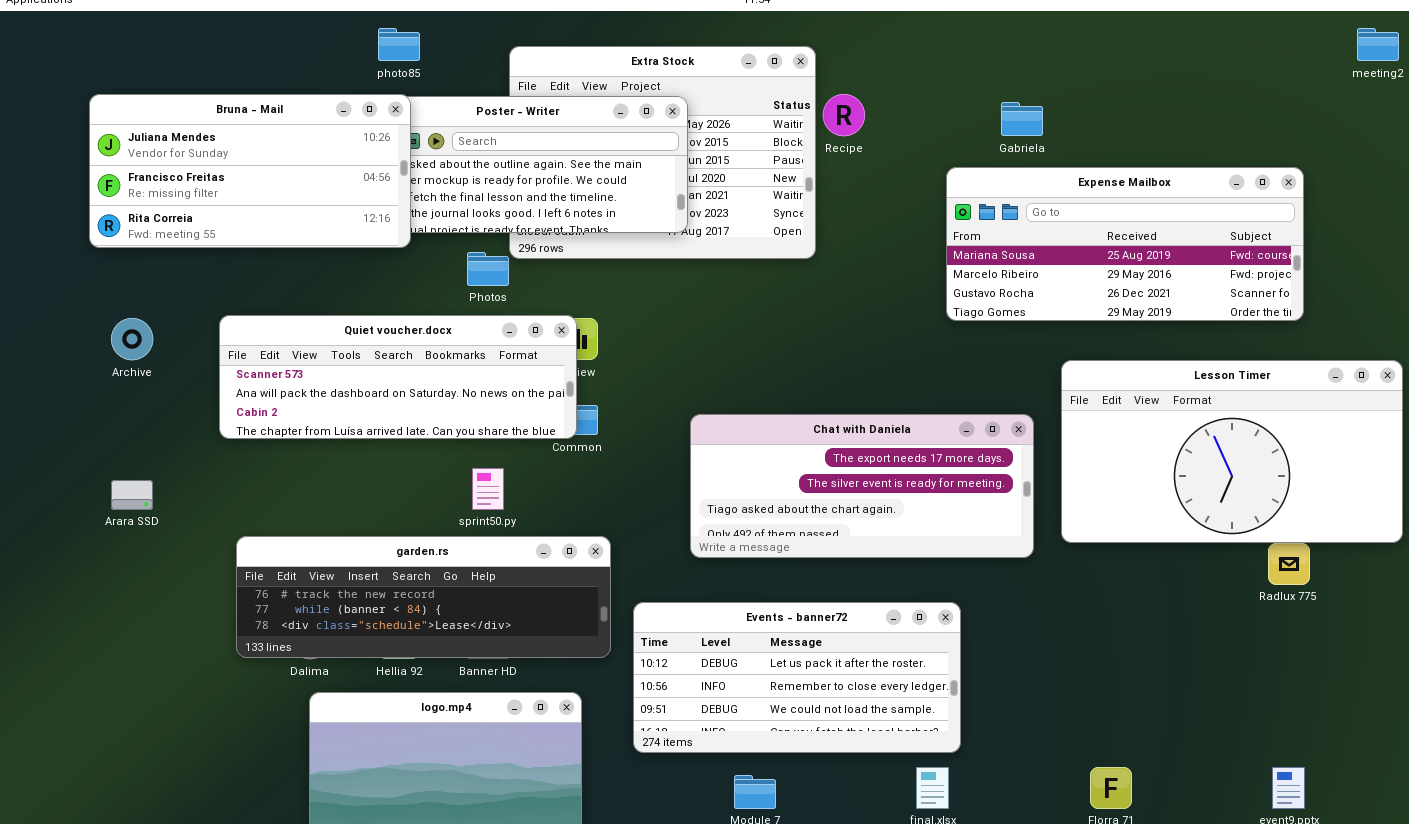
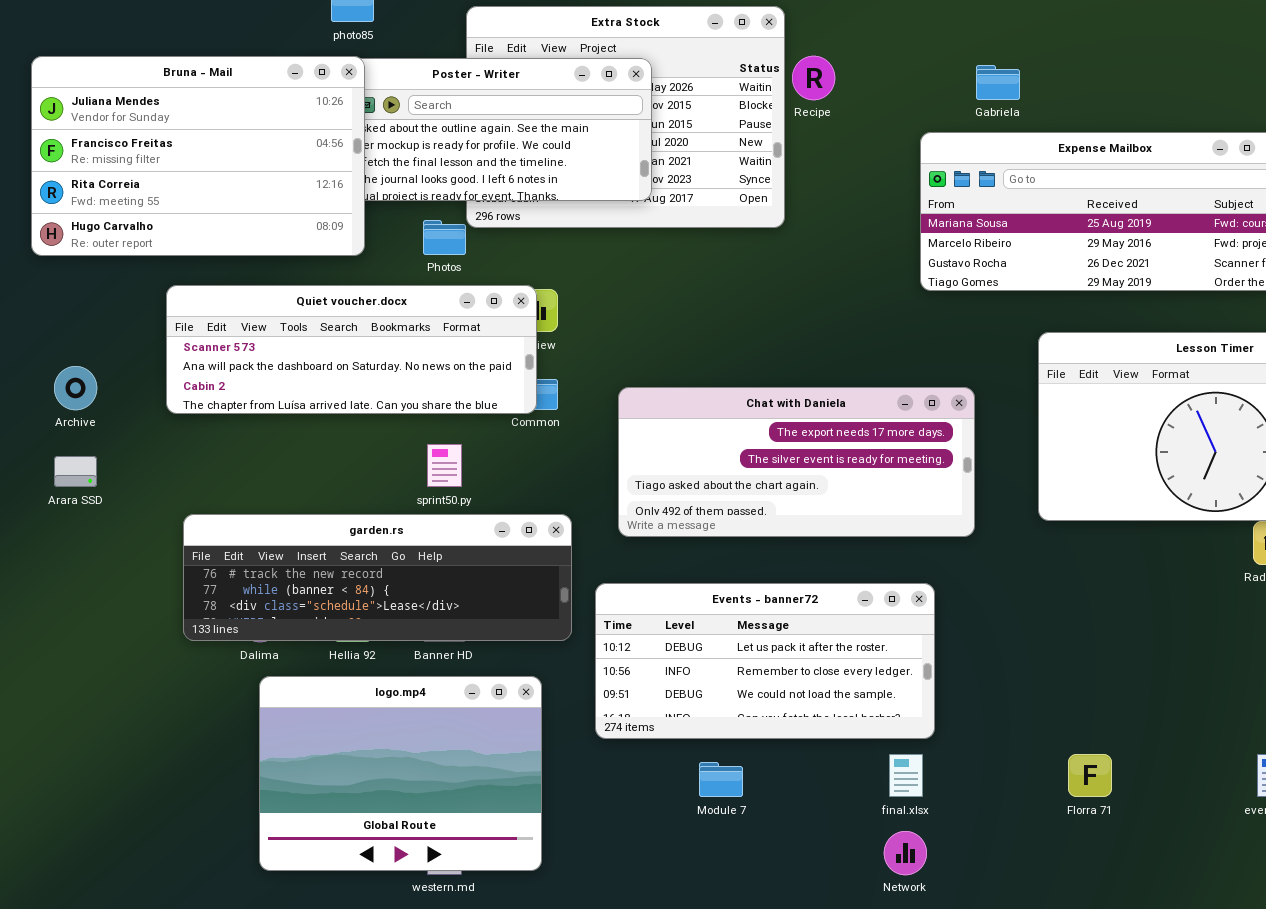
Bruna - Mail: [89,94,411,248] -> [31,56,365,256], resized
Archive: [111,318,153,360] -> [54,366,97,410], moved
Chat with Daniela: [690,414,1034,558] -> [618,387,975,537], moved

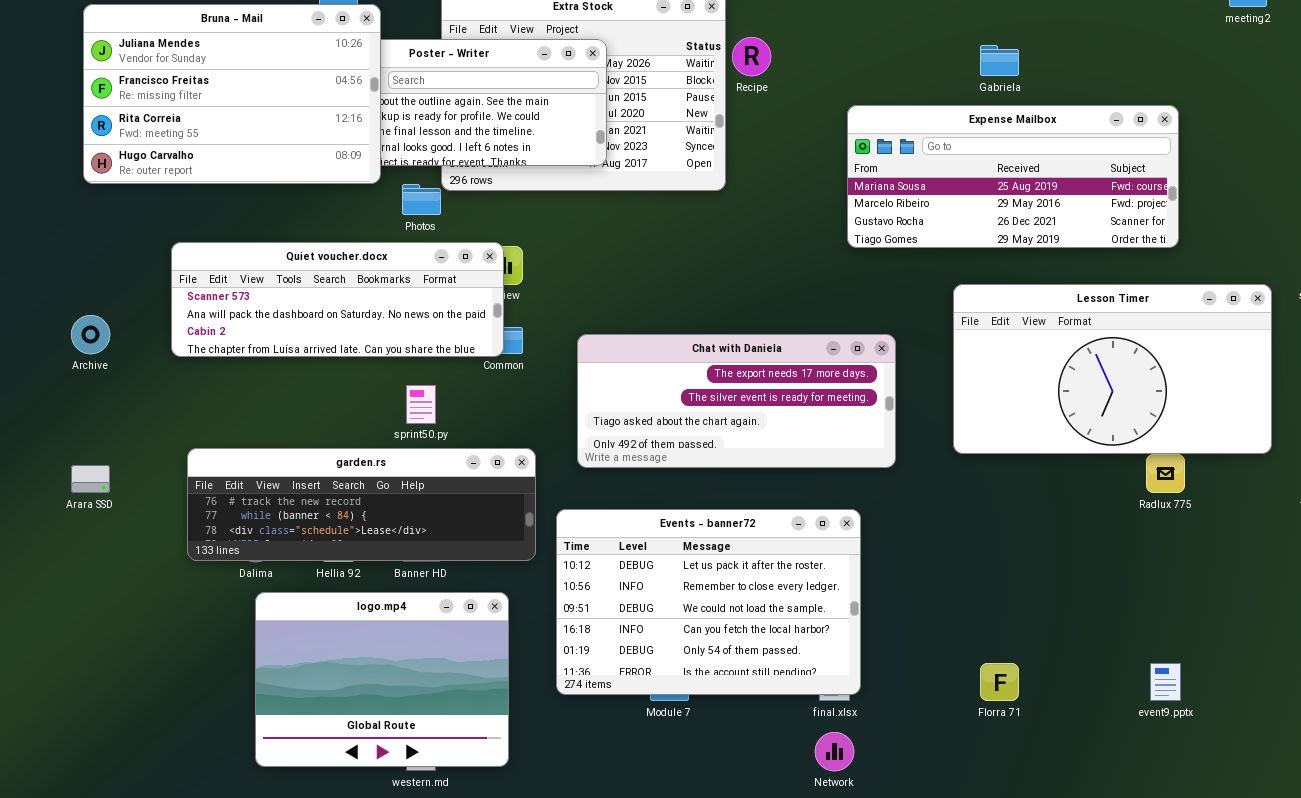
Bruna - Mail: [31,56,365,256] -> [83,4,381,184], moved
Gabriela: [976,65,1020,100] -> [980,45,1019,76], moved
Arara SSD: [54,456,97,487] -> [71,465,110,493], moved
Events - banner72: [595,583,935,739] -> [556,509,861,695], resized

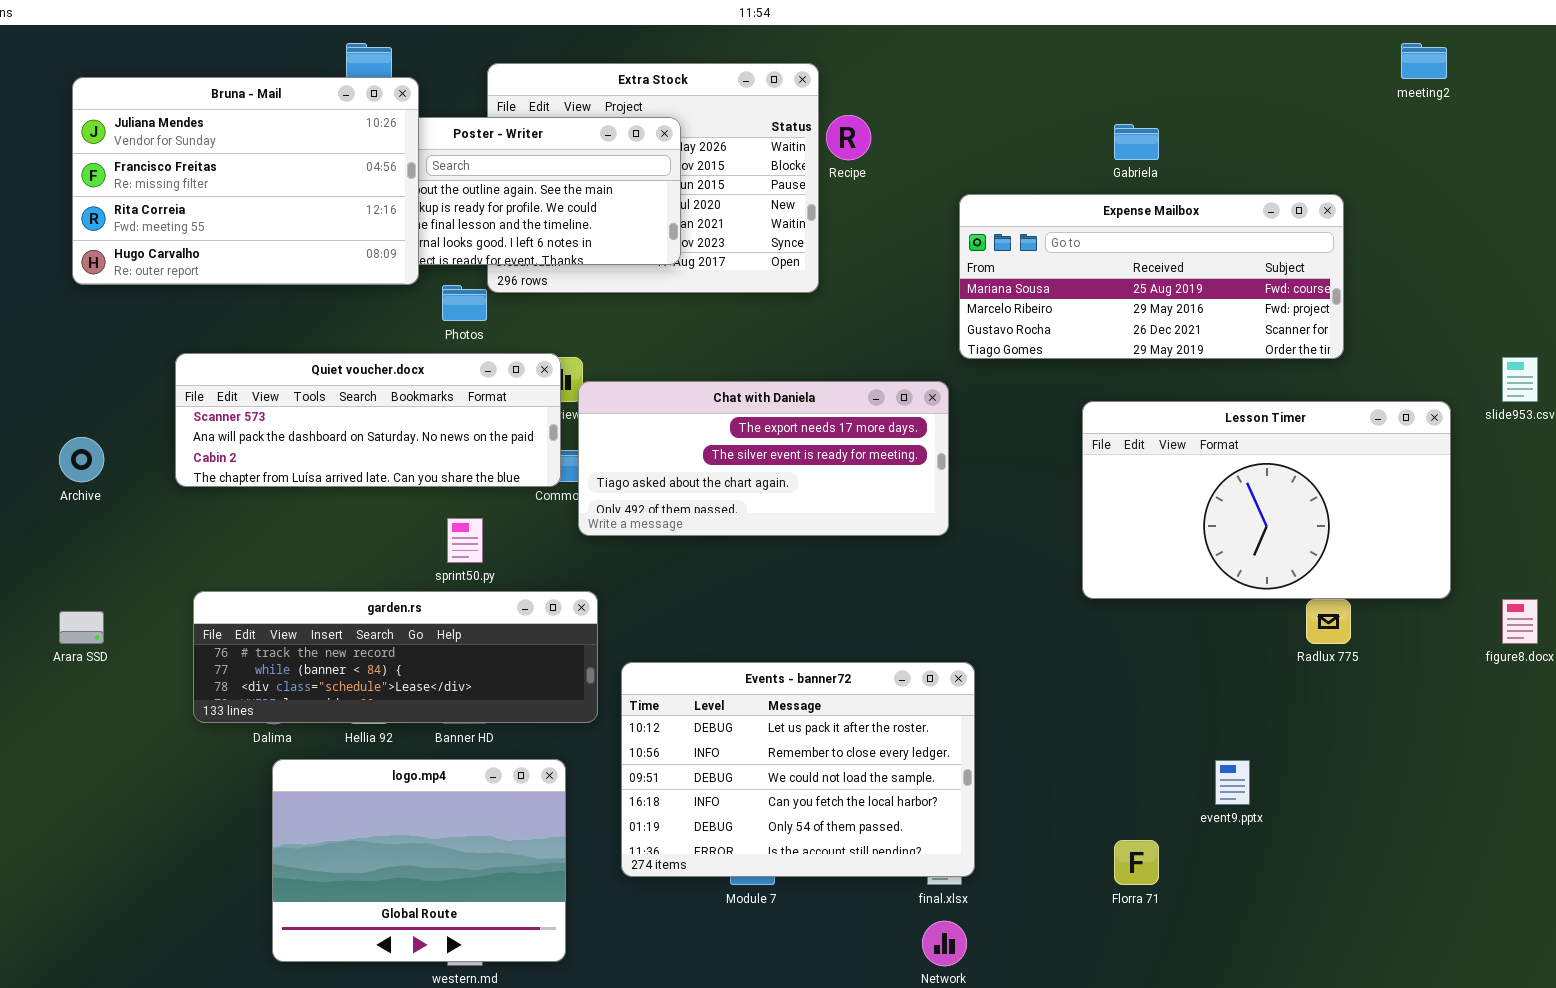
Chat with Daniela: [577,334,896,468] -> [578,381,949,536], moved
event9.pptx: [1150,663,1181,701] -> [1215,760,1250,805], moved

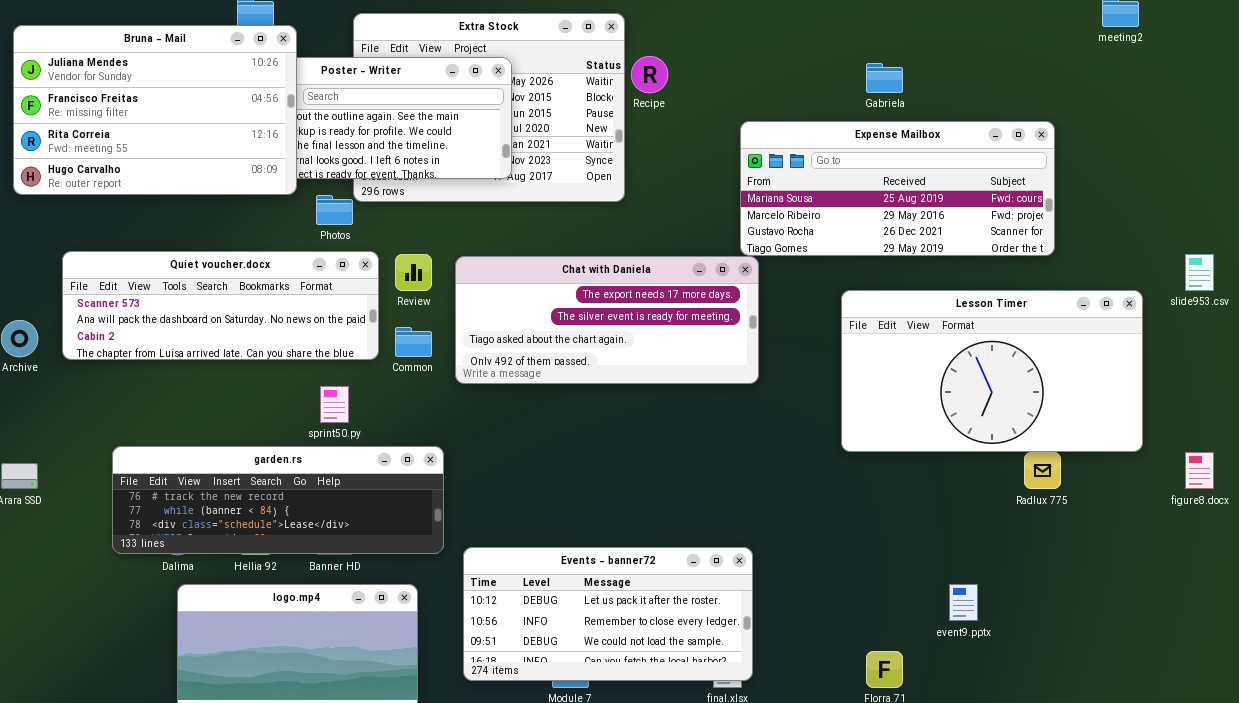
Quiet voucher.docx: [175,353,561,487] -> [62,251,379,360], moved
Chat with Daniela: [578,381,949,536] -> [455,256,759,384], moved
Events - banner72: [621,662,975,877] -> [463,547,753,681], resized

